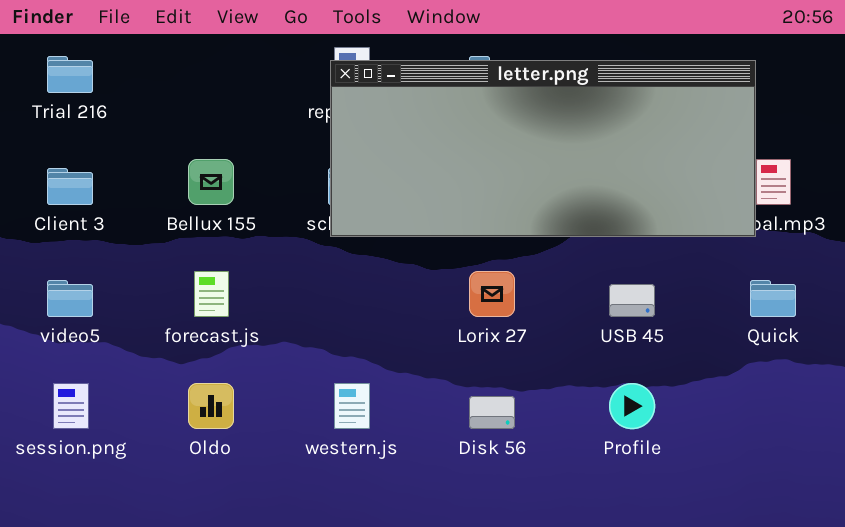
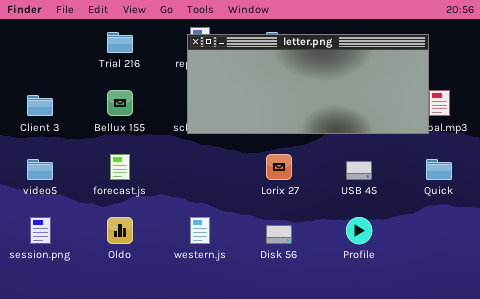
Trial 216: [47,56,93,93] -> [107,32,133,53], moved

